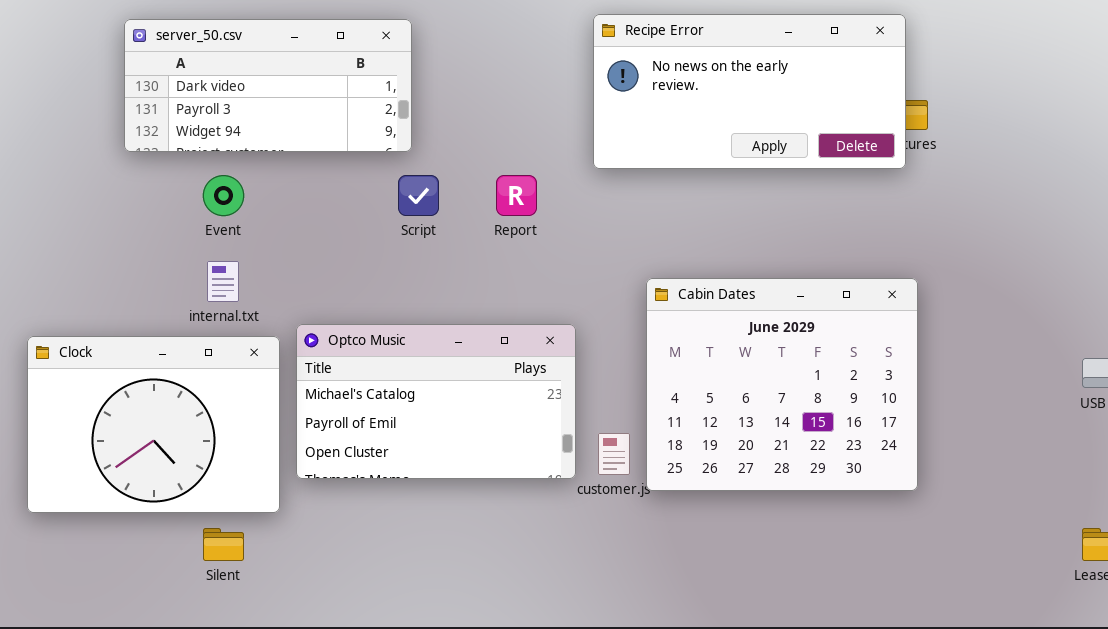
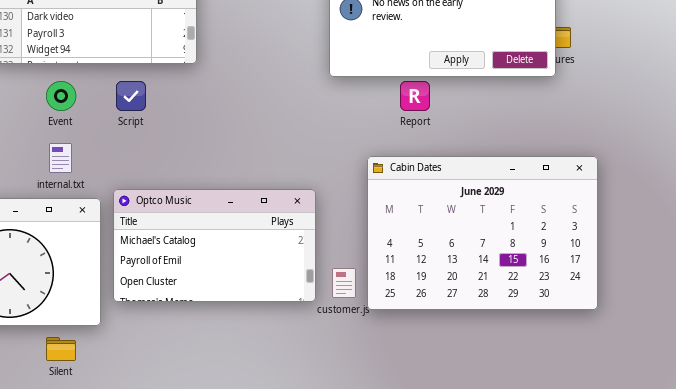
Script: [398,175,439,216] -> [116,81,146,111], moved
Report: [496,175,537,216] -> [400,81,430,111], moved
Cabin Dates: [646,278,918,491] -> [367,156,598,310], resized

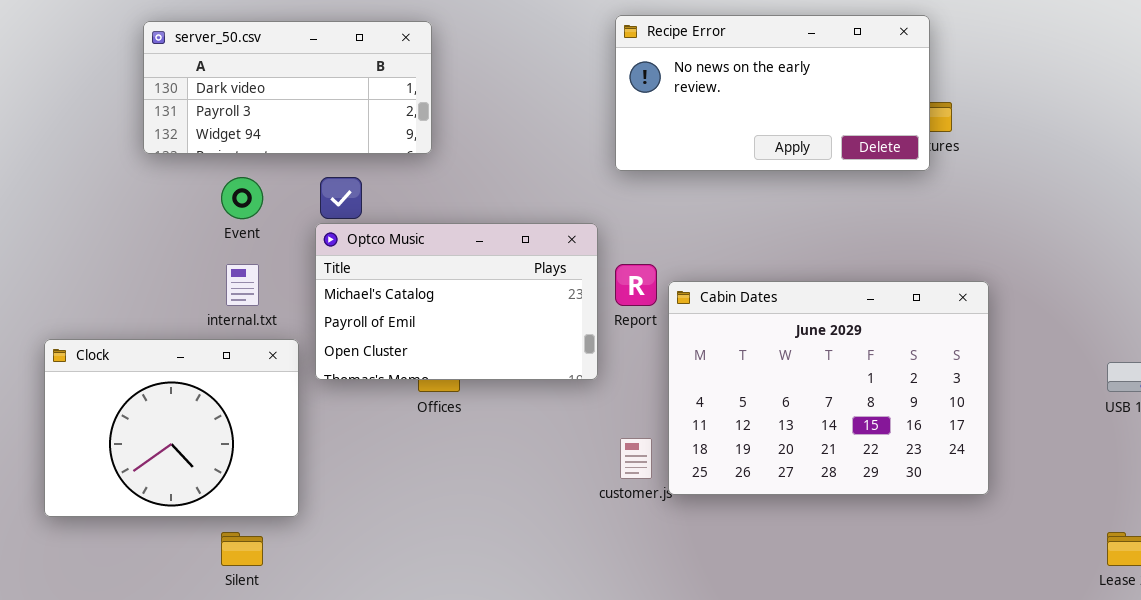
Report: [400,81,430,111] -> [615,264,657,306], moved
Optco Music: [113,189,316,302] -> [315,223,598,380], moved

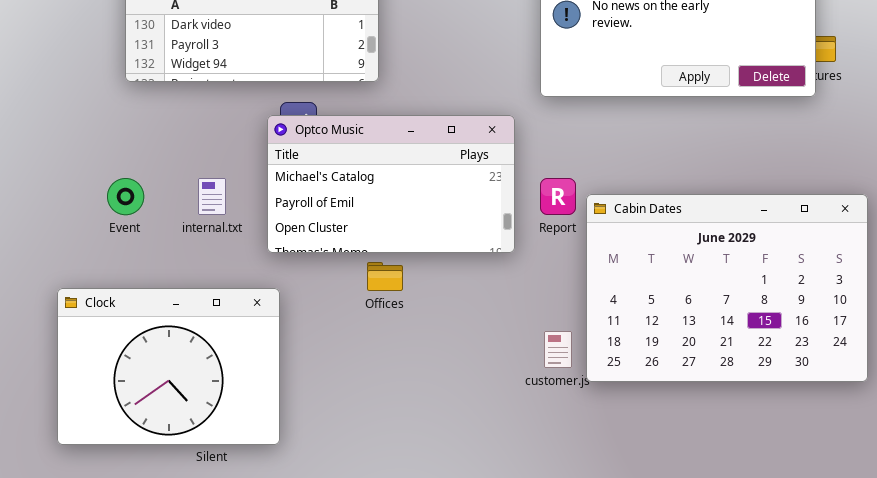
Event: [221,177,263,219] -> [107,178,144,215], moved
Optco Music: [315,223,598,380] -> [267,115,515,253], moved
Clock: [44,339,299,517] -> [57,288,280,445], moved

